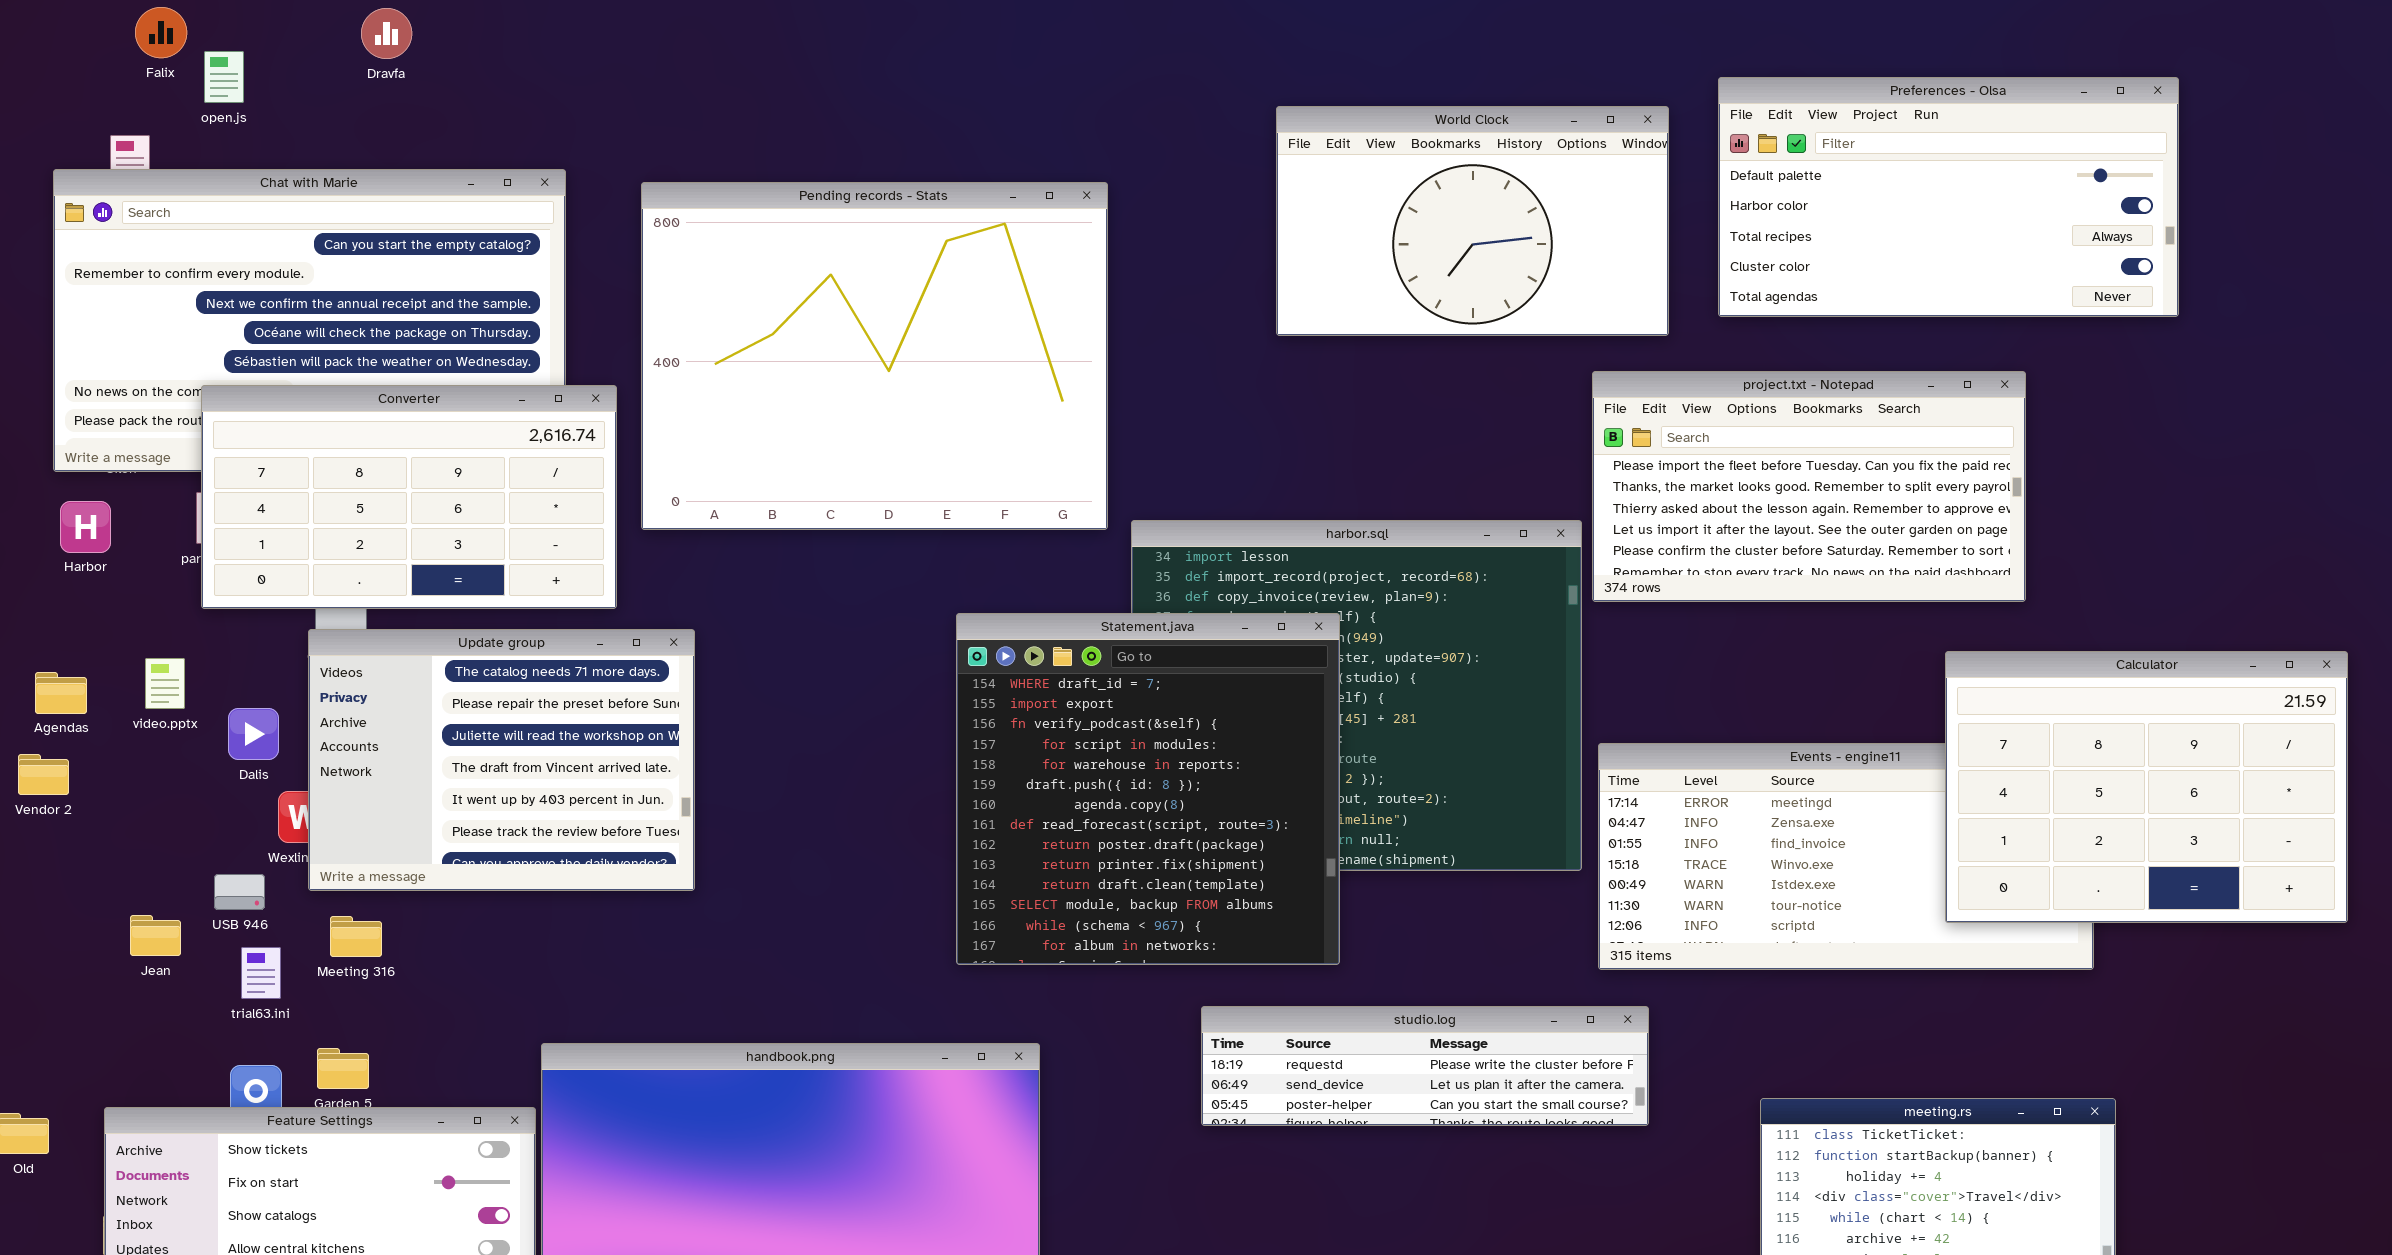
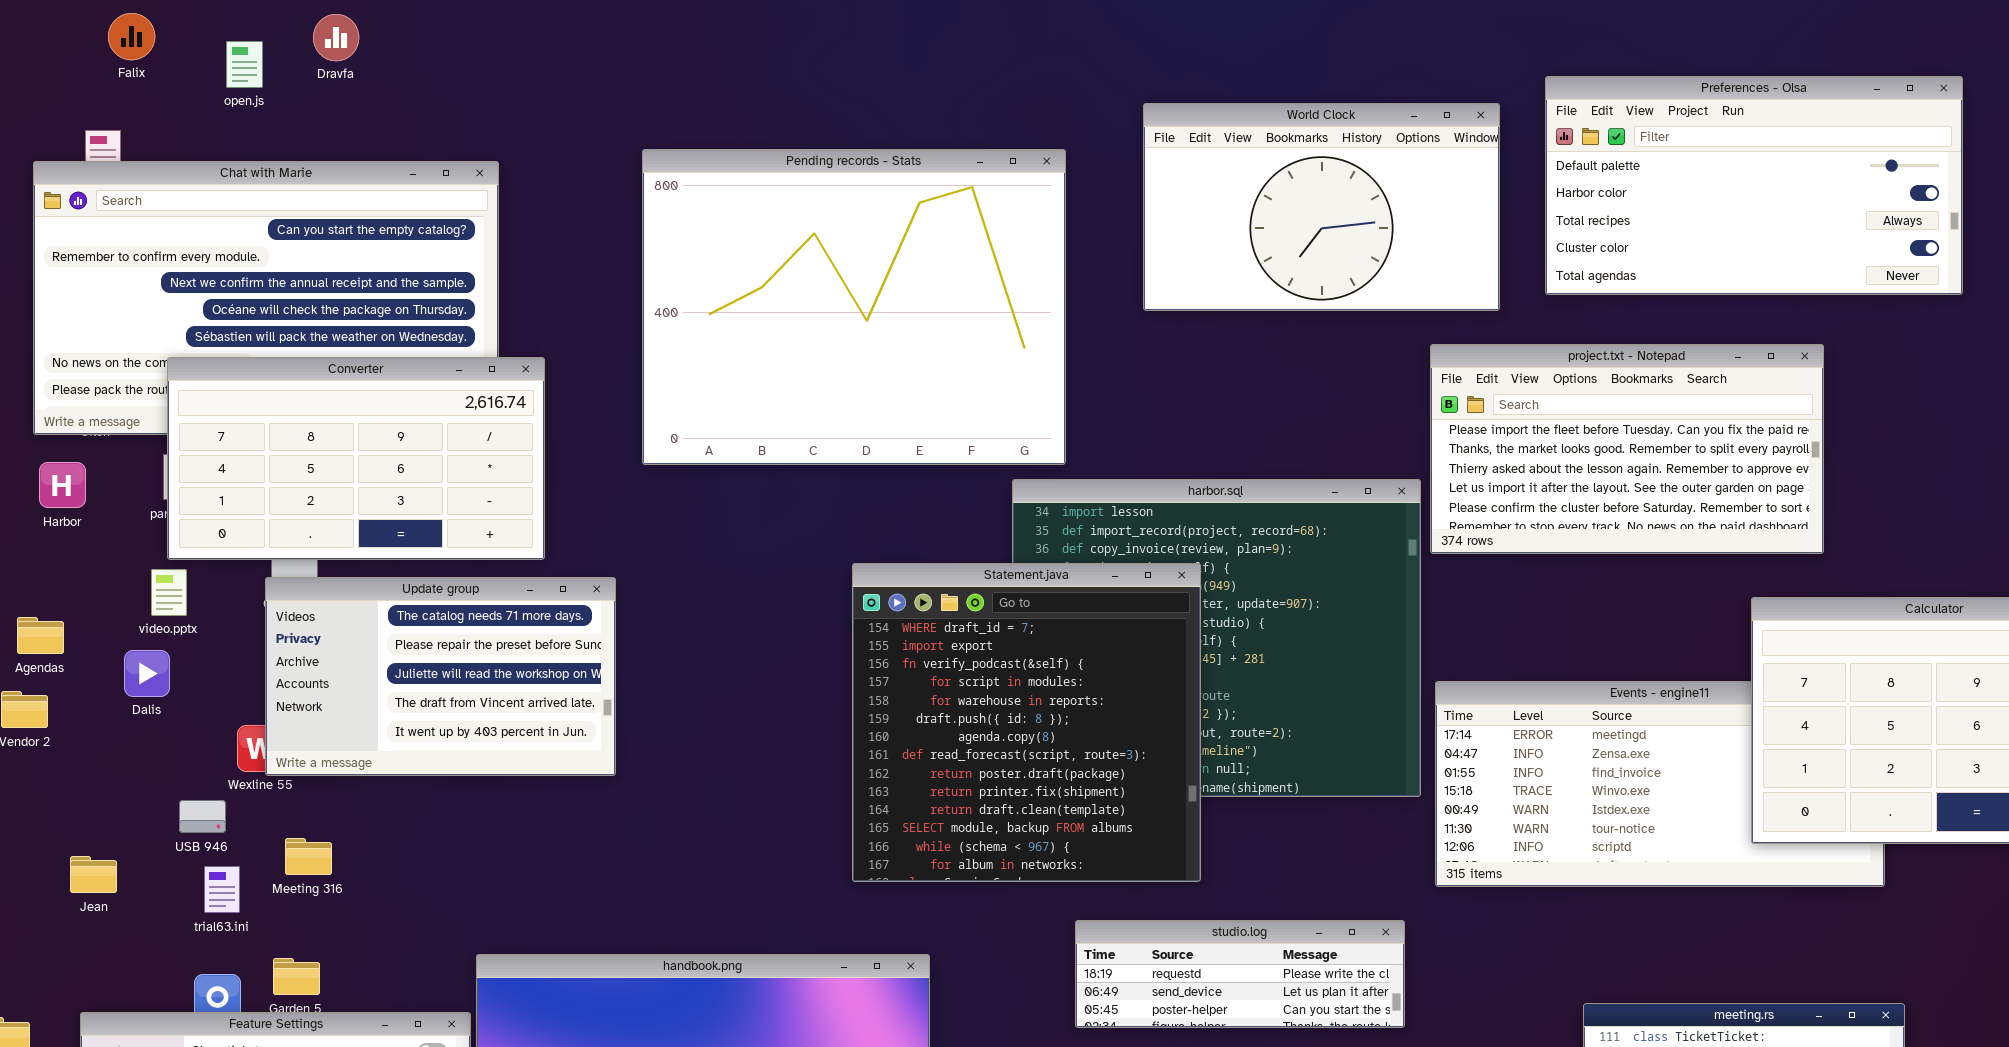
open.js: [204,51,244,103] -> [226,41,263,88], moved
Pending records - Stats: [641,182,1108,530] -> [642,149,1066,465], moved
Update group: [308,629,695,891] -> [265,577,616,776], resized
video.pptx: [145,658,185,709] -> [151,569,187,616], moved
Dalis: [228,708,279,760] -> [124,650,170,697], moved
Jean: [130,915,181,956] -> [70,856,117,893], moved
studio.log: [1201,1006,1649,1126] -> [1075,920,1405,1028], resized

